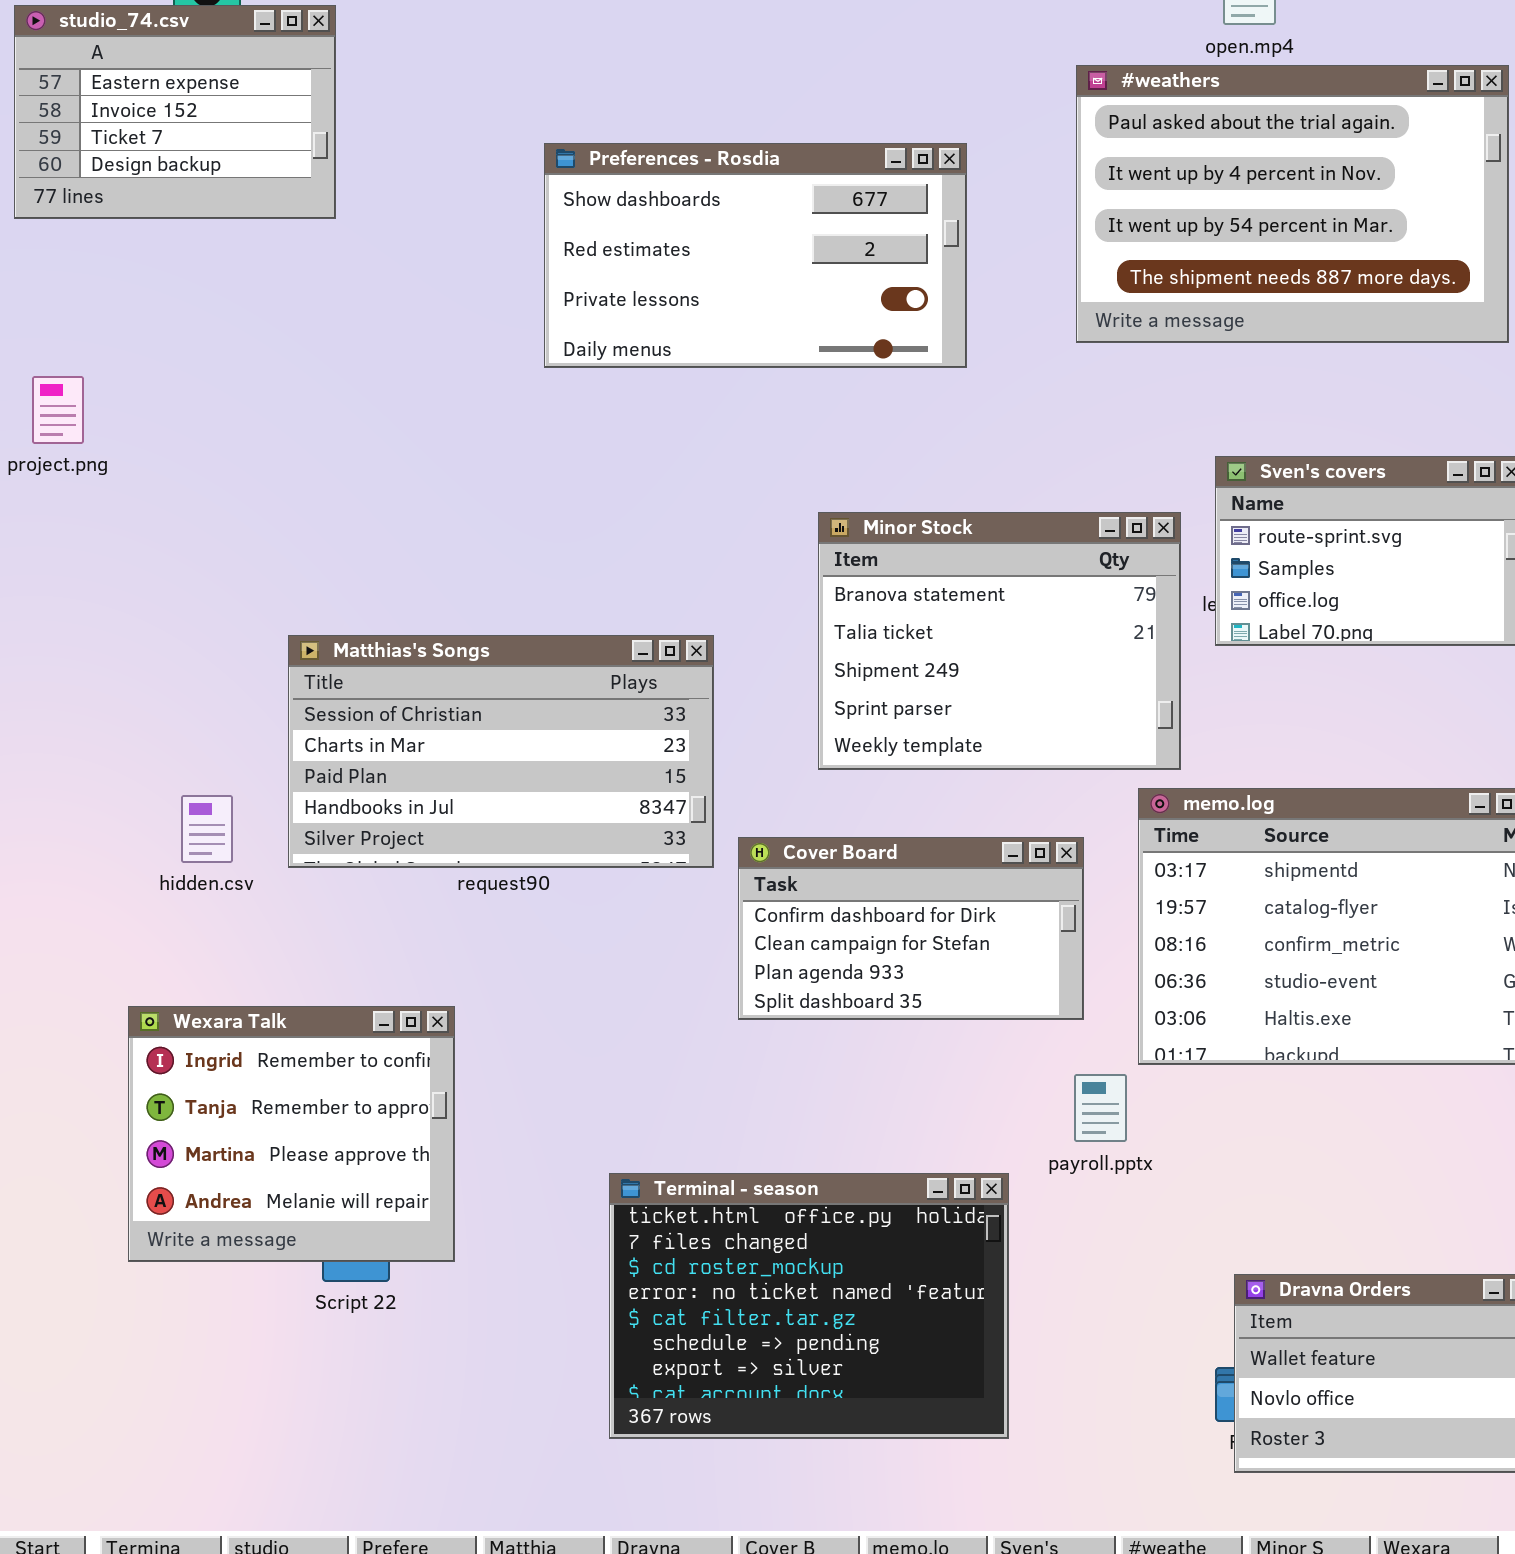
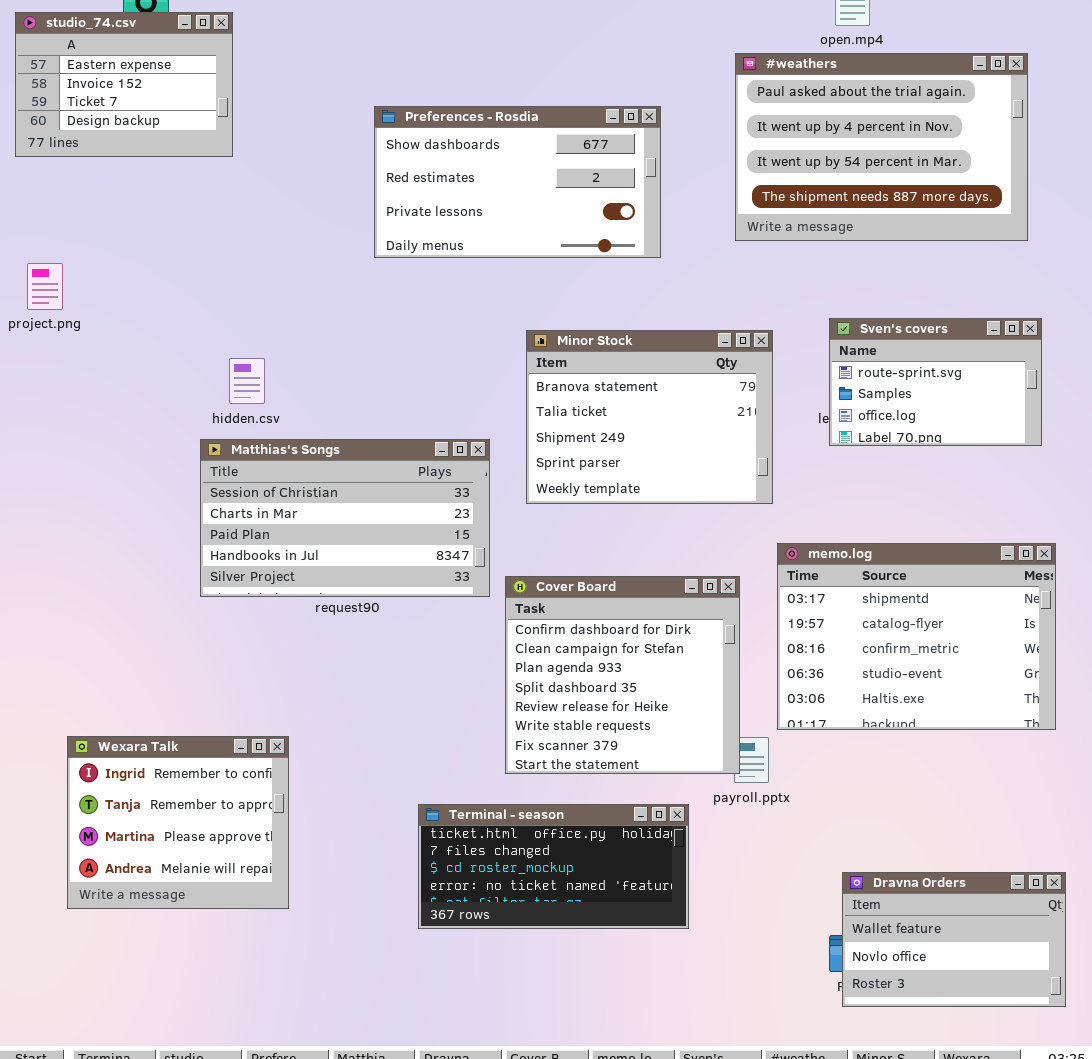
Minor Stock: [818,512,1181,770] -> [526,330,773,504], moved
hidden.csv: [181,795,233,863] -> [229,358,265,404], moved
Cover Board: [738,837,1084,1020] -> [505,576,740,774], resized
Wexara Talk: [128,1006,455,1262] -> [67,736,289,909], moved
Terminal - season: [609,1173,1009,1439] -> [418,804,689,929], resized

